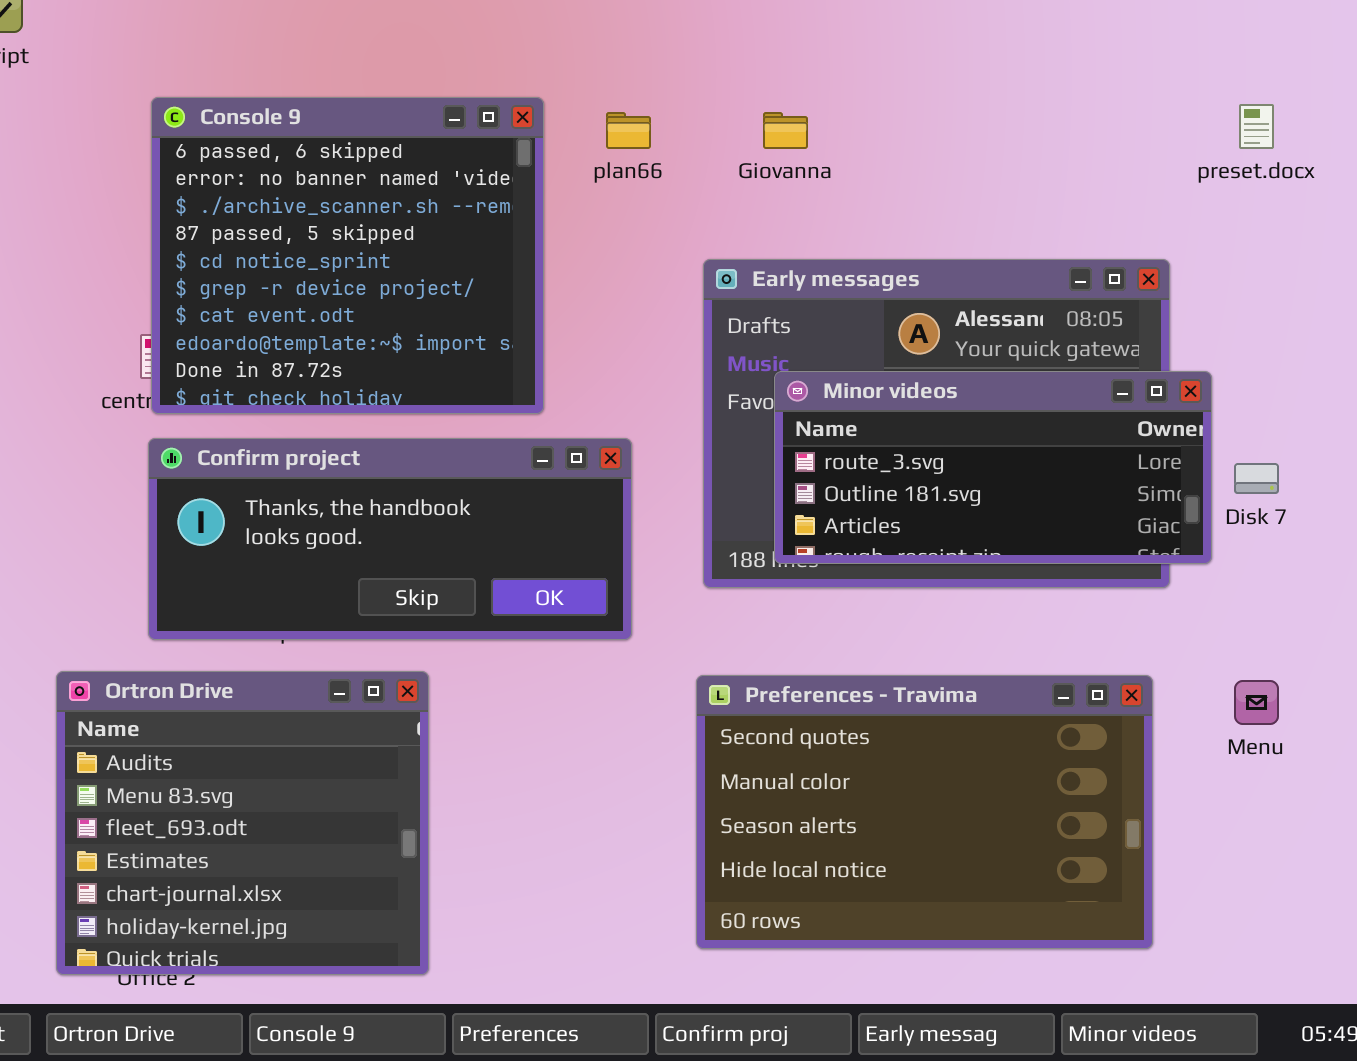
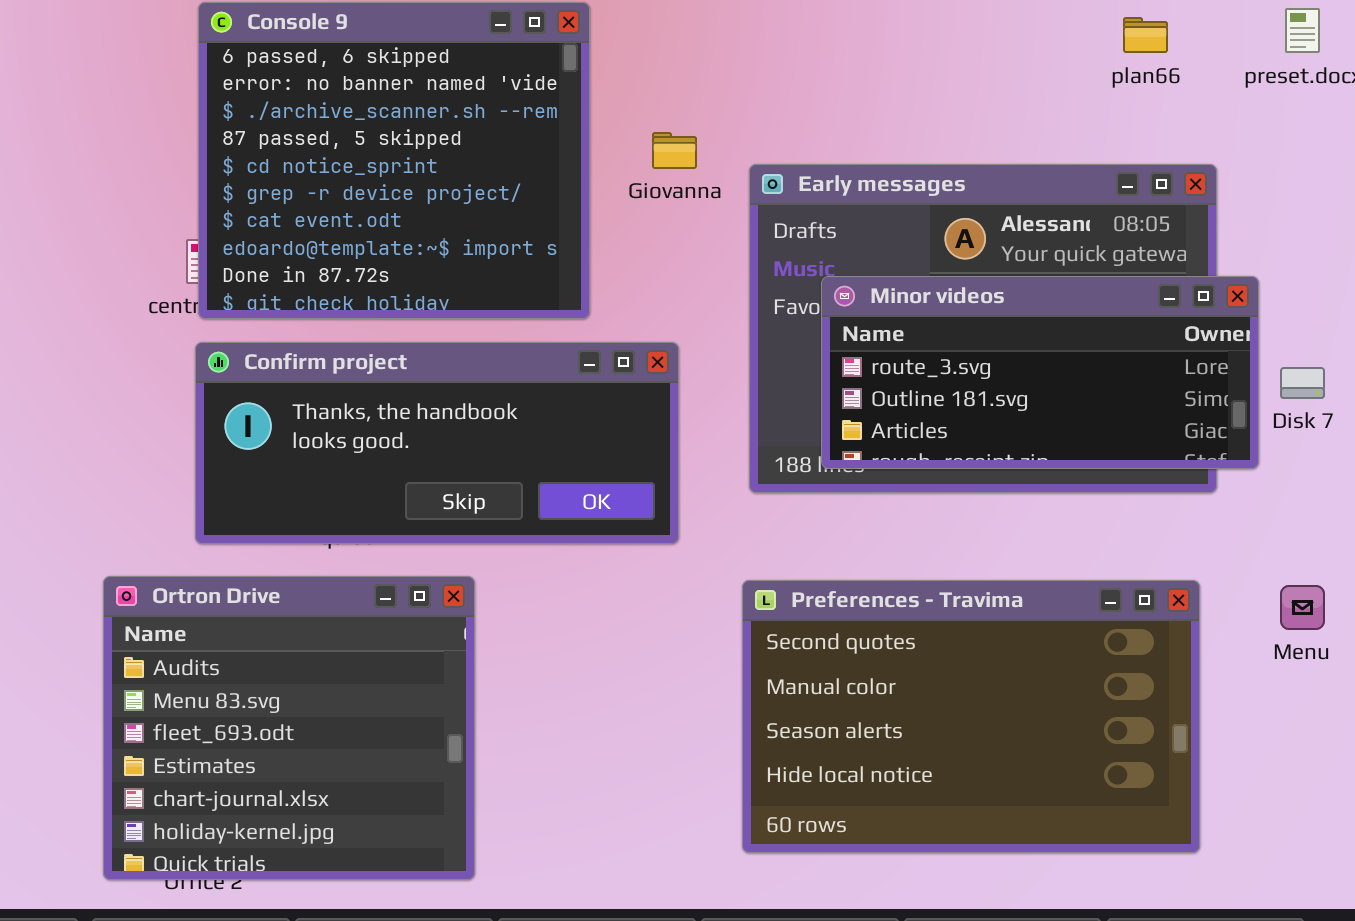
plan66: [606,112,651,149] -> [1123,17,1168,53], moved
Giovanna: [763,112,808,149] -> [652,132,697,169], moved

